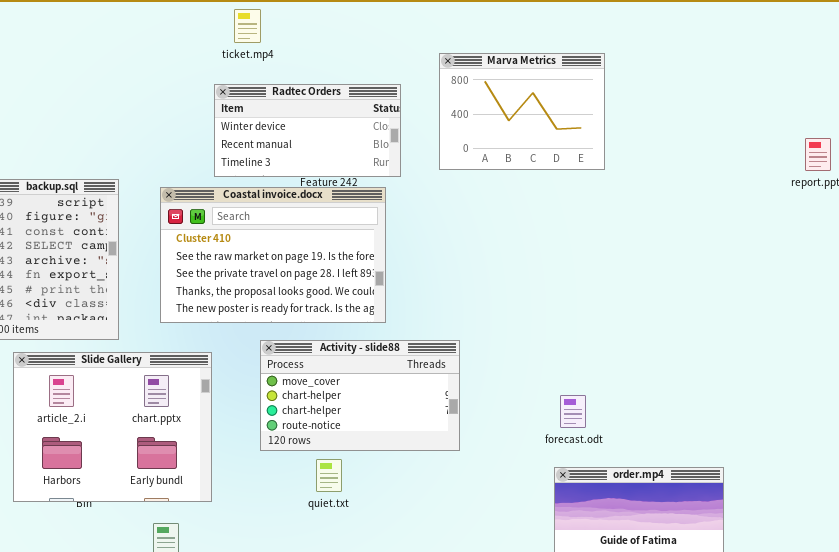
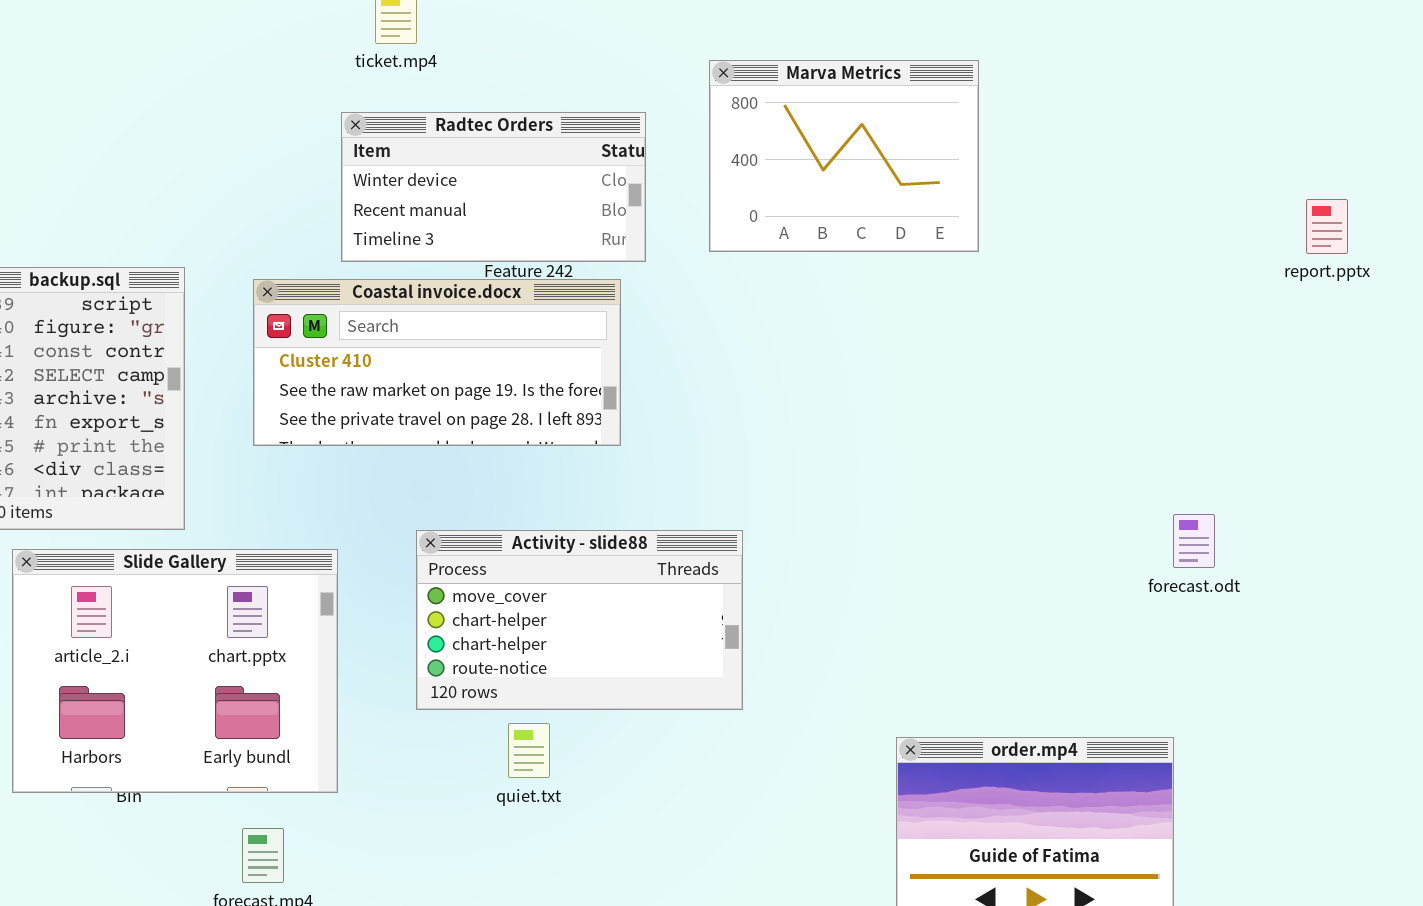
Coastal invoice.docx: [160,187,386,323] -> [253,279,621,446], resized
forecast.odt: [560,395,586,428] -> [1173,514,1215,568], moved

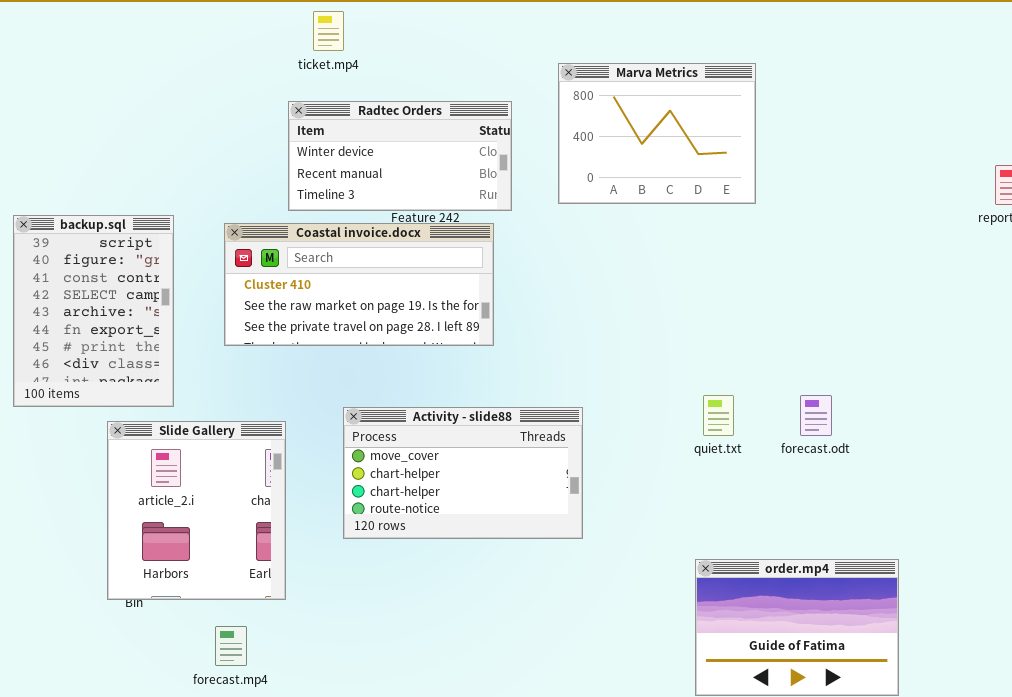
forecast.odt: [1173,514,1215,568] -> [800,395,832,436], moved
Slide Gallery: [12,549,338,793] -> [107,421,286,600], resized
quiet.txt: [508,723,550,778] -> [703,395,734,436], moved

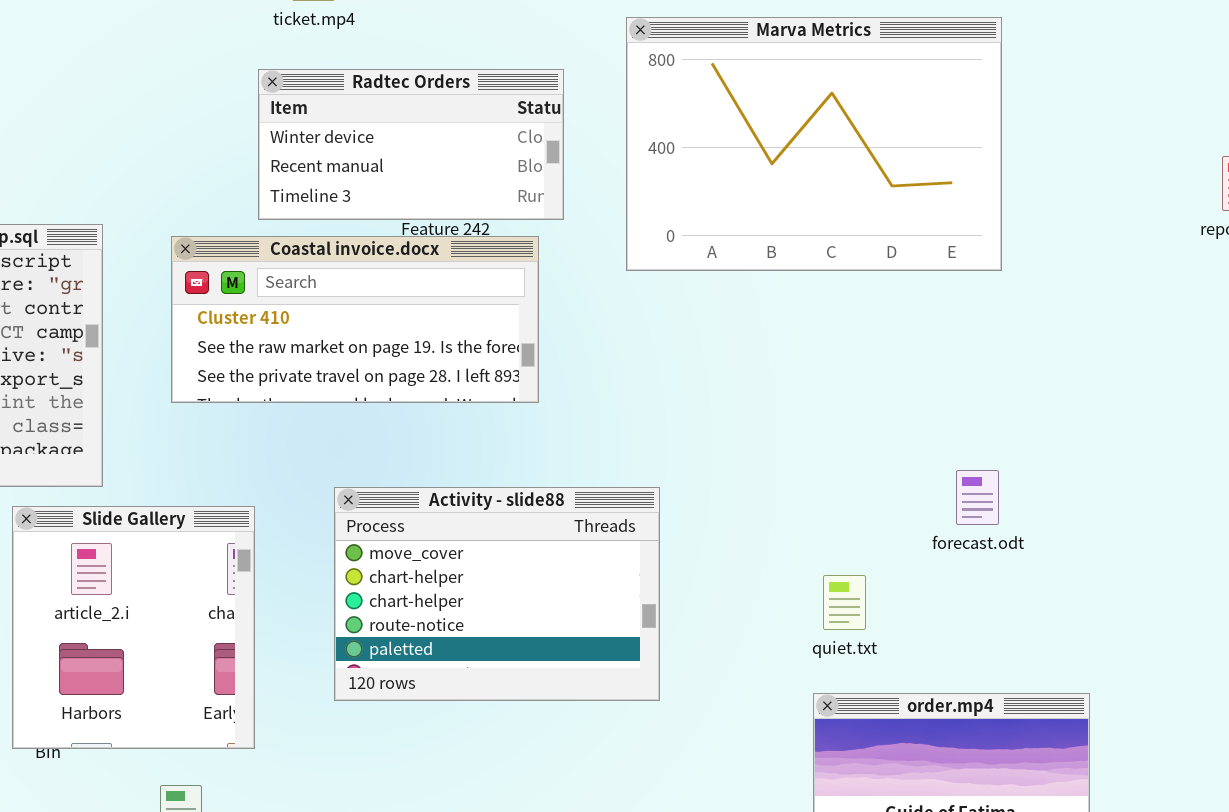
Marva Metrics: [558,63,756,204] -> [626,17,1002,271], resized
quiet.txt: [703,395,734,436] -> [823,575,866,630], moved
Activity - slide88: [343,407,583,539] -> [334,487,660,701], resized

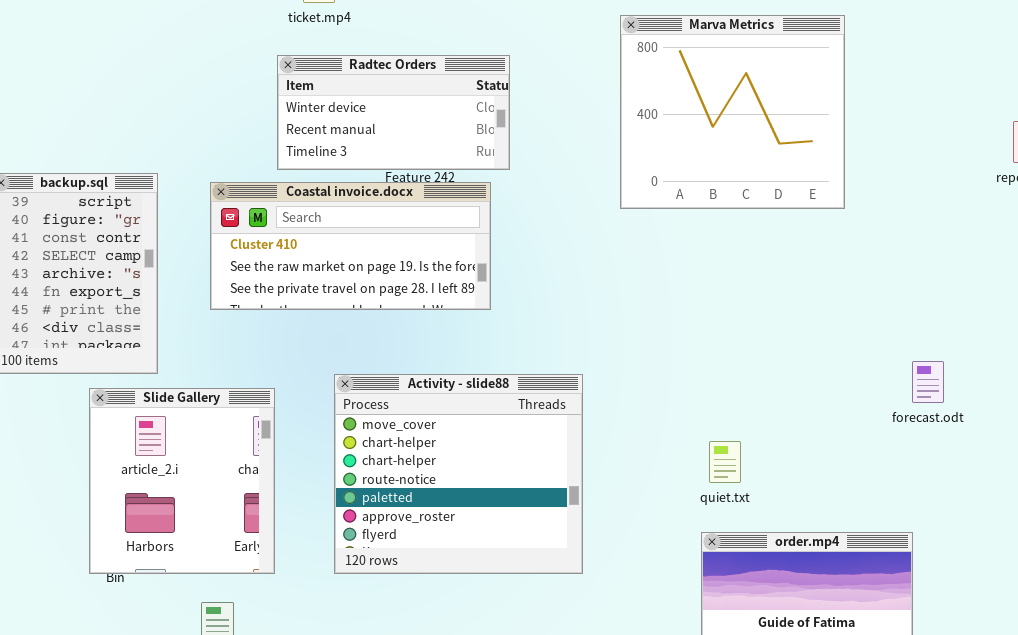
Marva Metrics: [626,17,1002,271] -> [620,15,845,209], resized
forecast.odt: [956,470,999,525] -> [912,361,944,403], moved
Activity - slide88: [334,487,660,701] -> [334,374,583,574], resized

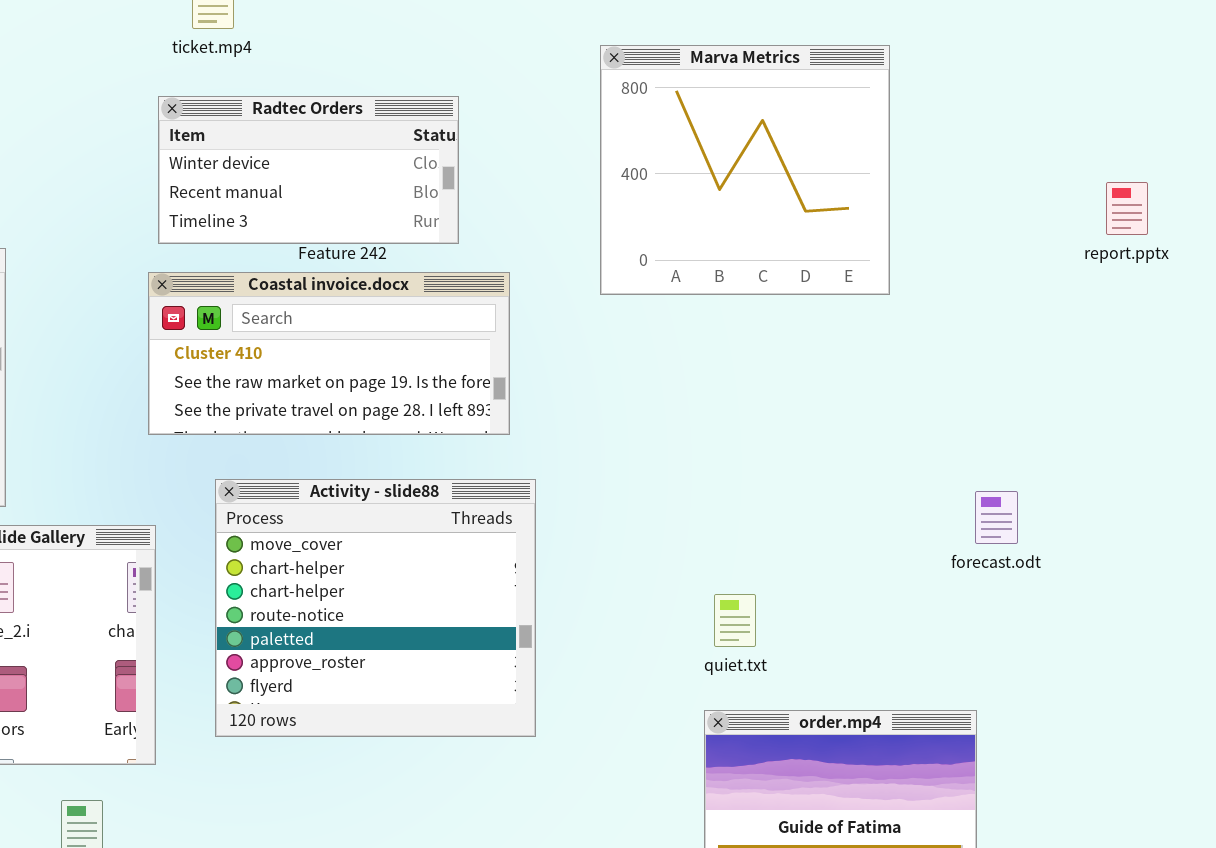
Coastal invoice.docx: [210,182,491,310] -> [148,272,510,435], moved
Activity - slide88: [334,374,583,574] -> [215,479,536,737], moved

